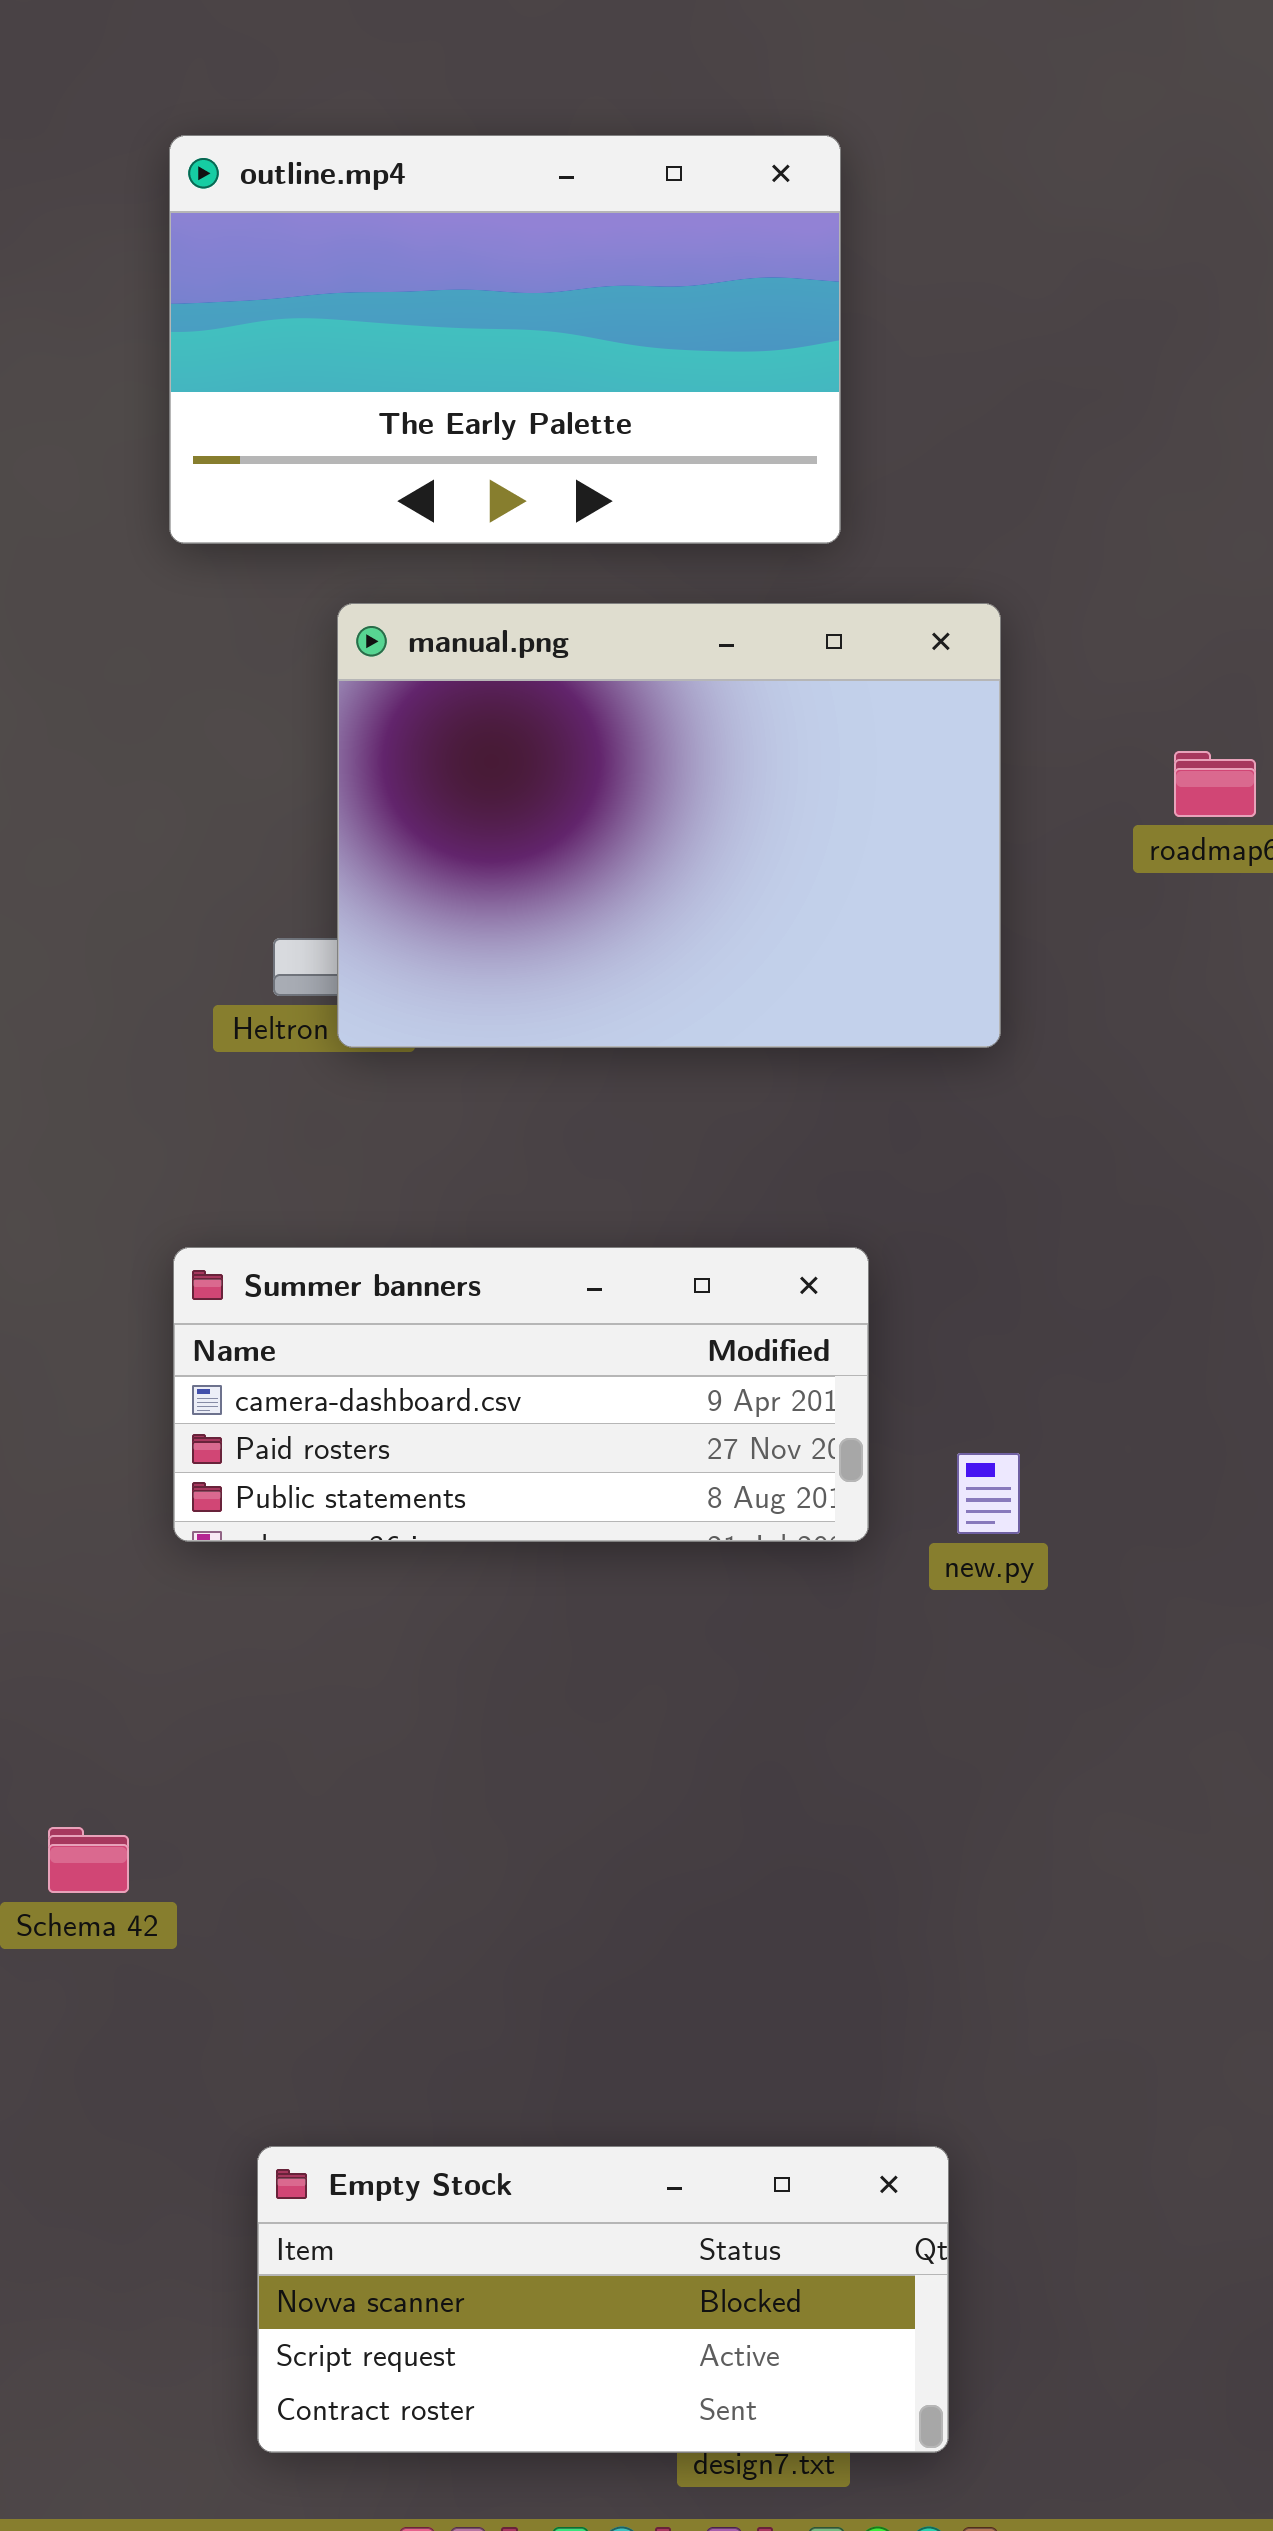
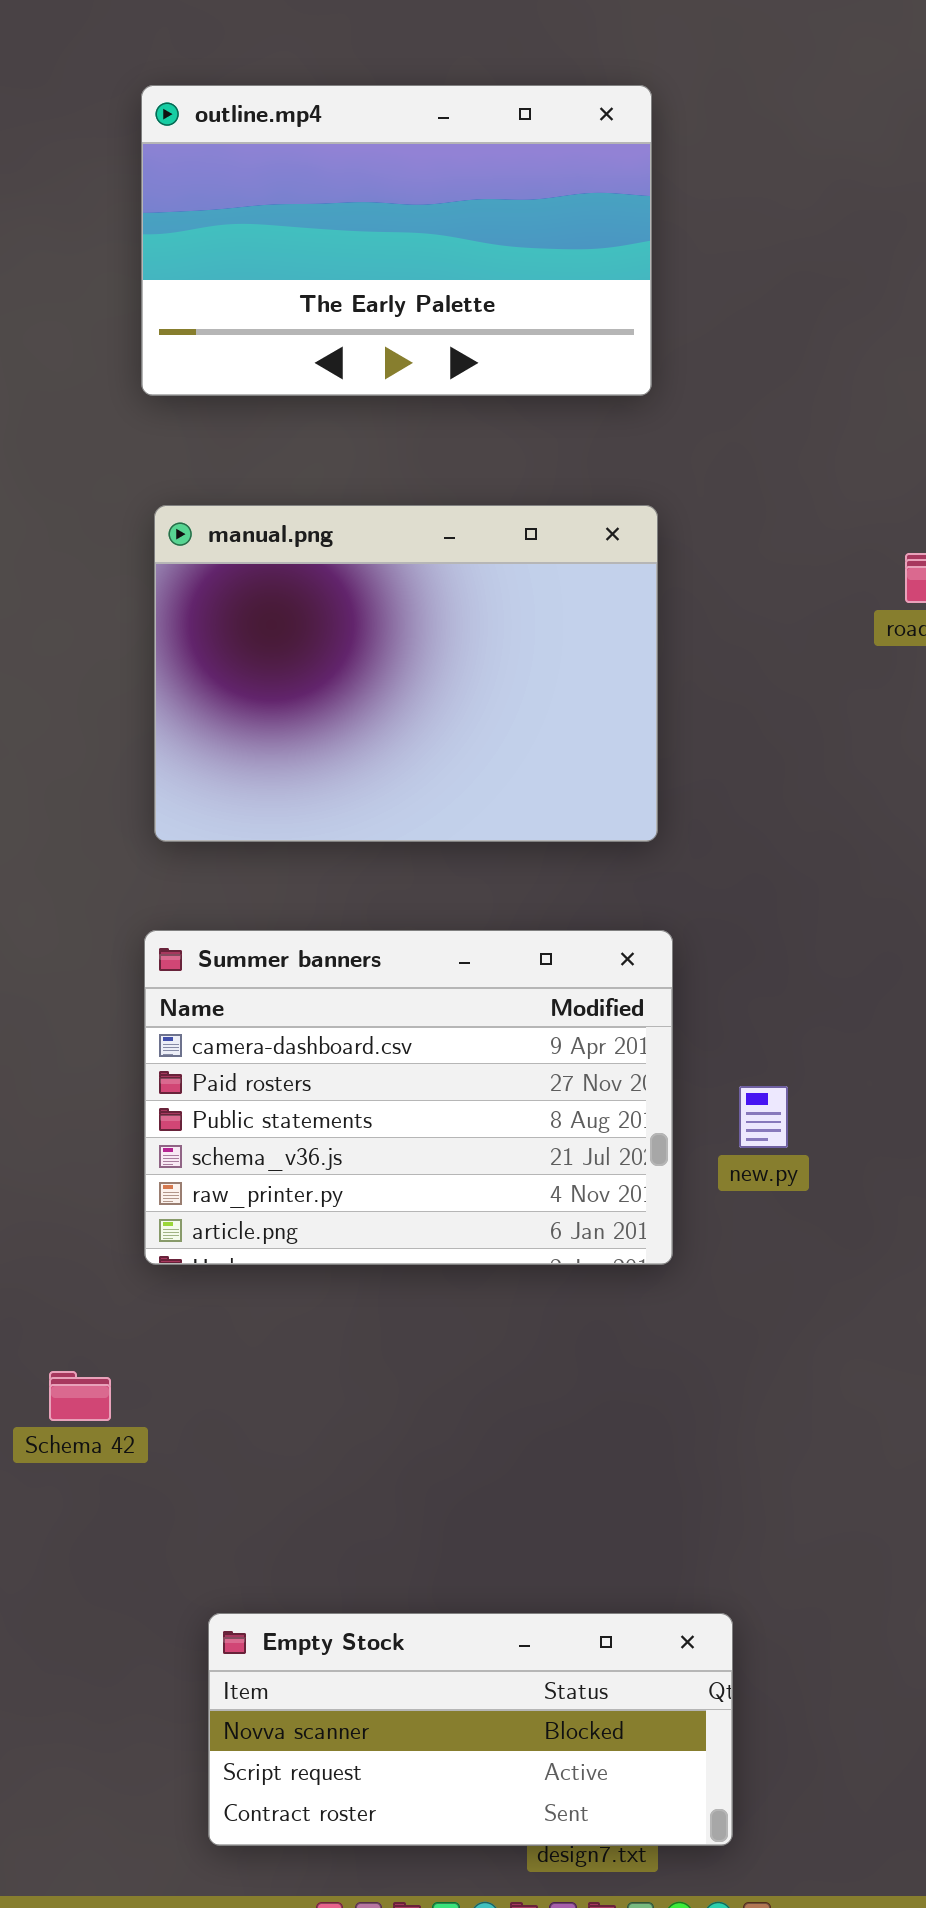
manual.png: [337,603,1001,1048] -> [154,505,658,842], moved
Summer banners: [173,1247,869,1542] -> [144,930,673,1265], resized

